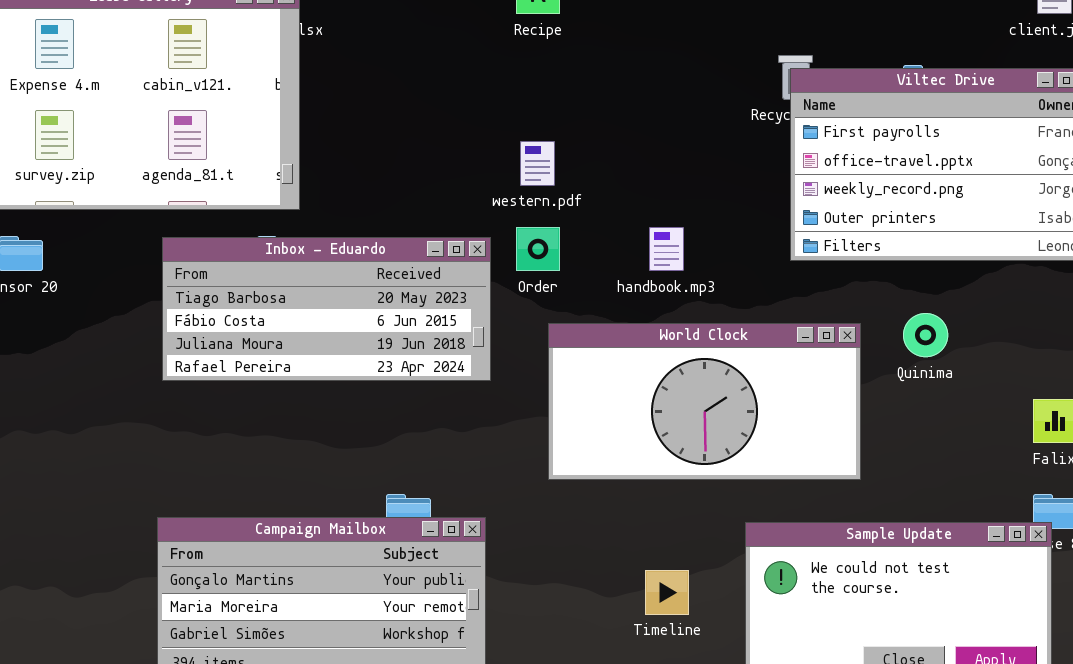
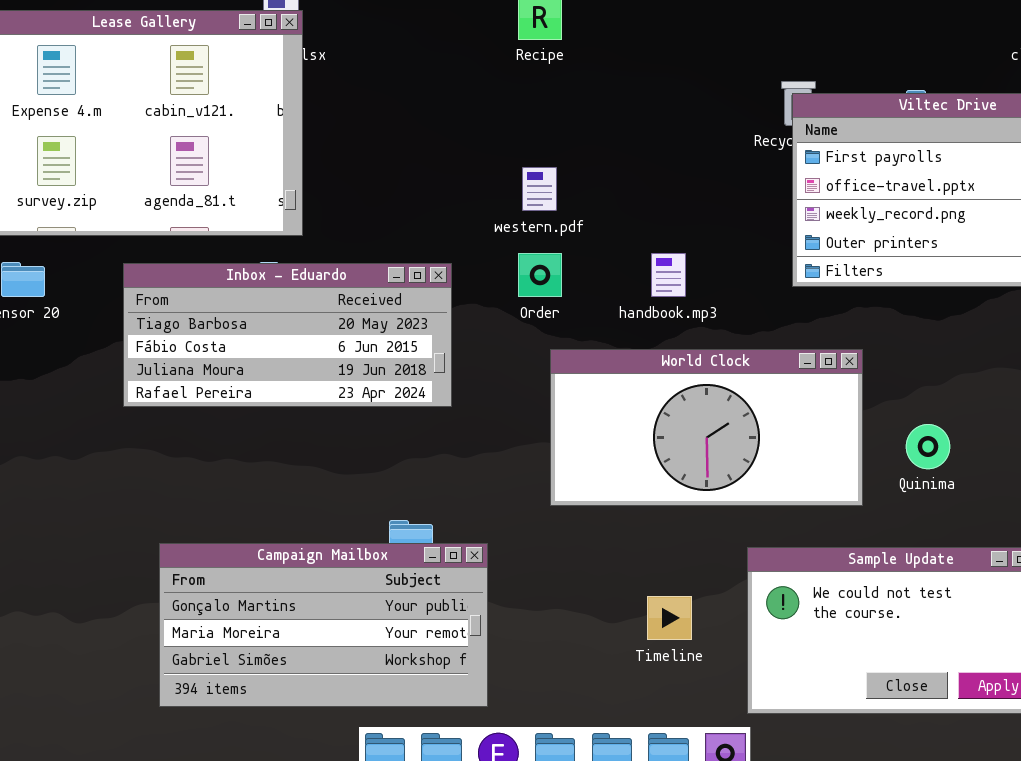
Inbox - Eduardo: [162,237,491,381] -> [123,263,452,407], moved
Quinima: [903,313,948,357] -> [906,424,950,469], moved

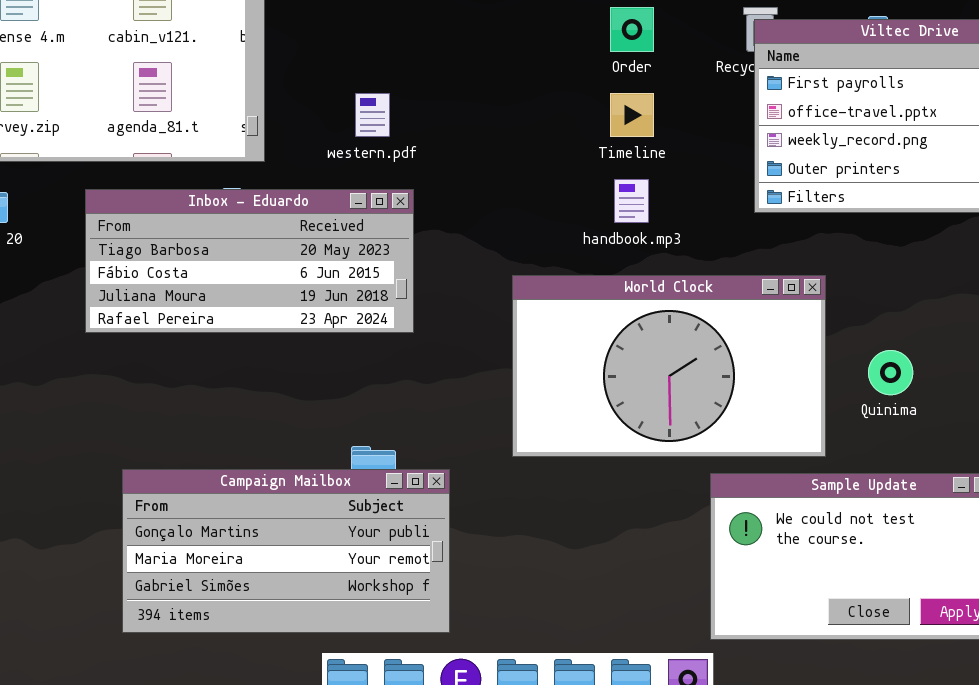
western.pdf: [522,167,557,211] -> [355,93,390,137], moved
Order: [518,253,562,297] -> [610,7,654,52], moved
World Clock: [550,349,863,506] -> [512,275,826,457], resized
Timeline: [647,596,692,640] -> [610,93,654,137], moved

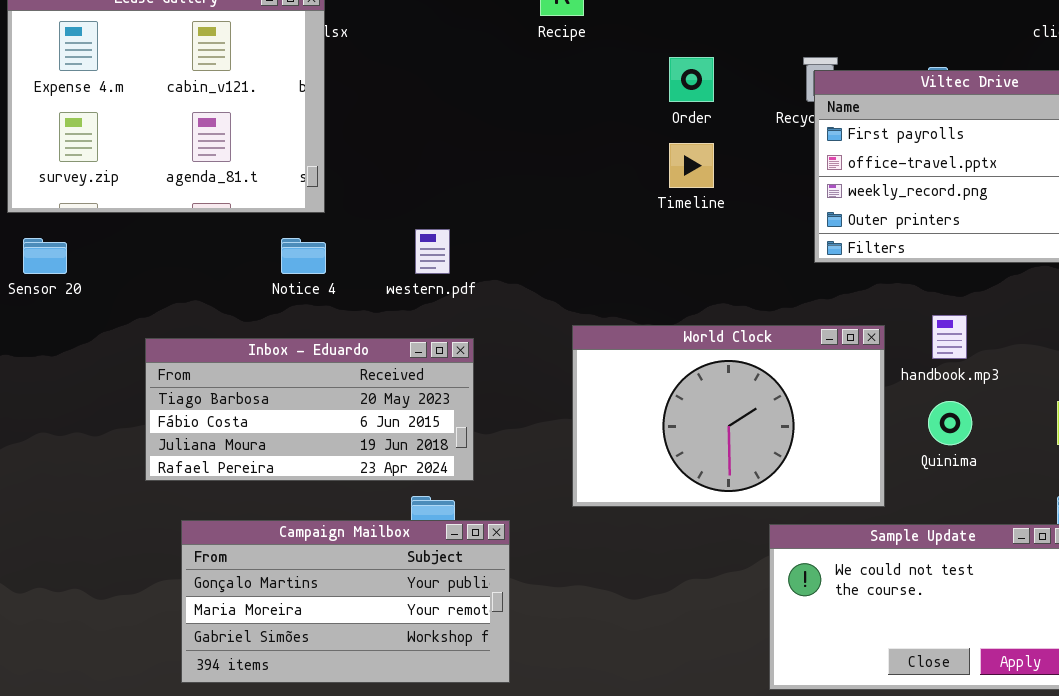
western.pdf: [355,93,390,137] -> [415,229,450,274], moved
handbook.mp3: [614,179,649,223] -> [932,315,967,359], moved
Inbox - Eduardo: [85,189,414,333] -> [145,338,474,481], moved

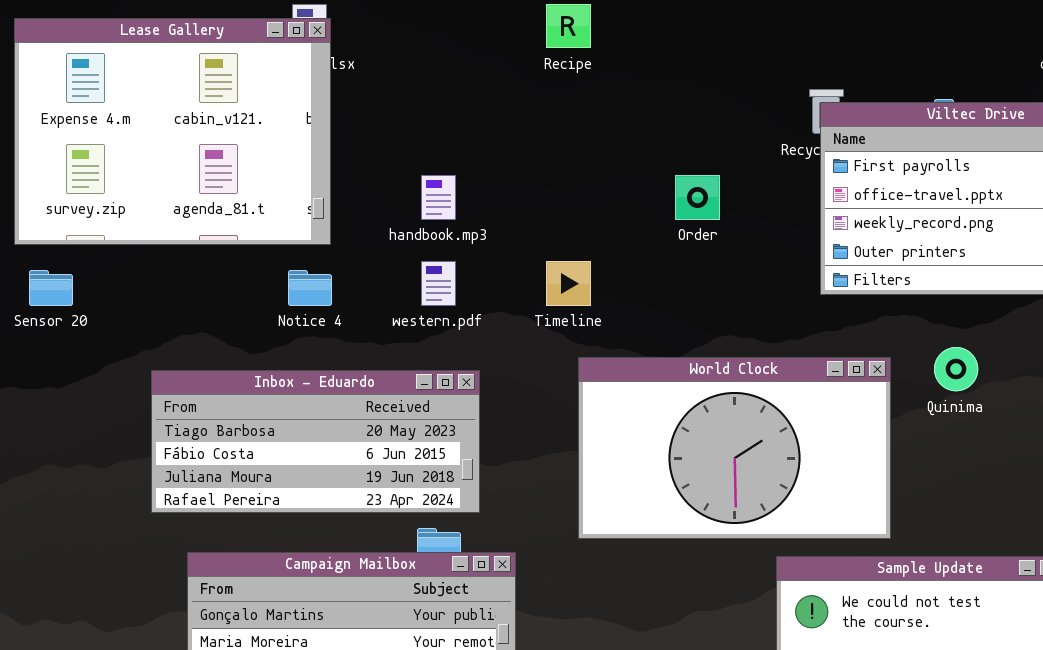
Order: [669,57,714,102] -> [675,175,720,220], moved
Timeline: [669,143,714,188] -> [546,261,591,306], moved
handbook.mp3: [932,315,967,359] -> [421,175,456,220], moved
Quinima: [928,401,972,445] -> [934,347,978,391], moved

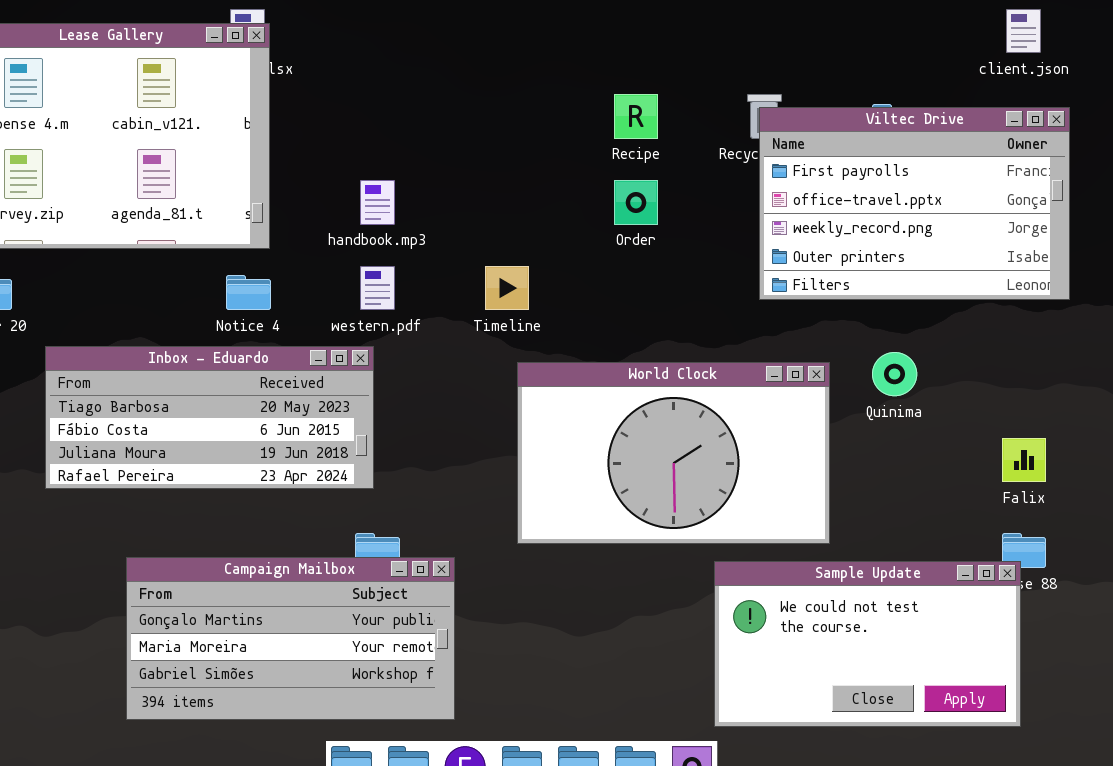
Recipe: [546,4,591,48] -> [614,94,658,139], moved
Inbox - Eduardo: [151,370,480,513] -> [45,346,374,489], moved

